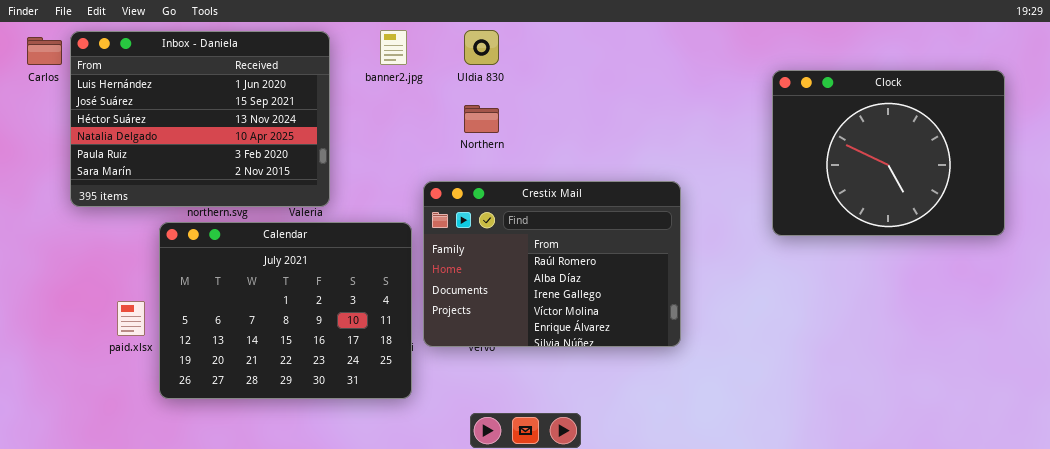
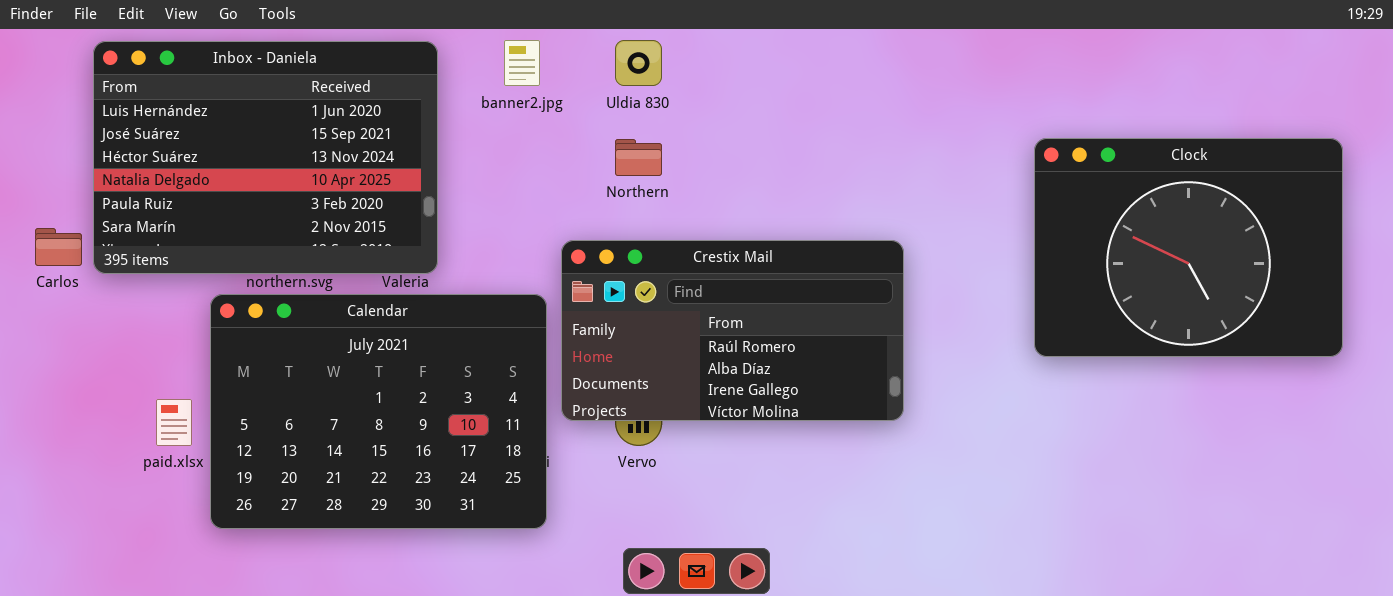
Carlos: [27,37,62,65] -> [35,228,82,266], moved
Clock: [772,70,1005,236] -> [1034,138,1343,357], moved
Crestix Mail: [423,181,681,347] -> [561,240,904,421], resized

